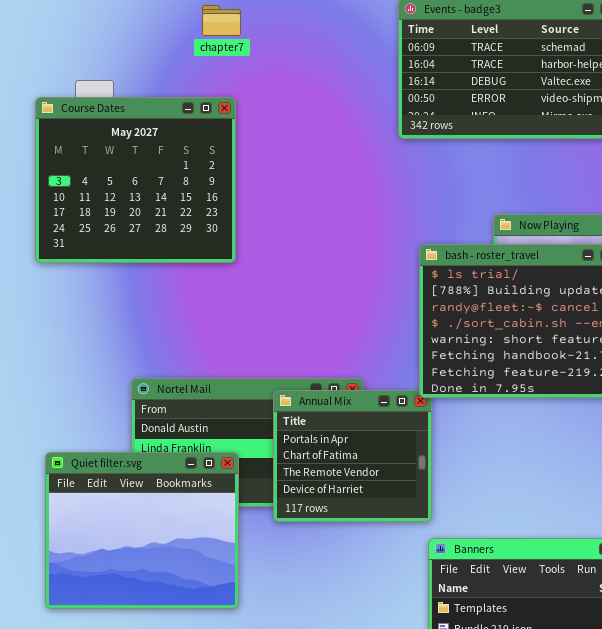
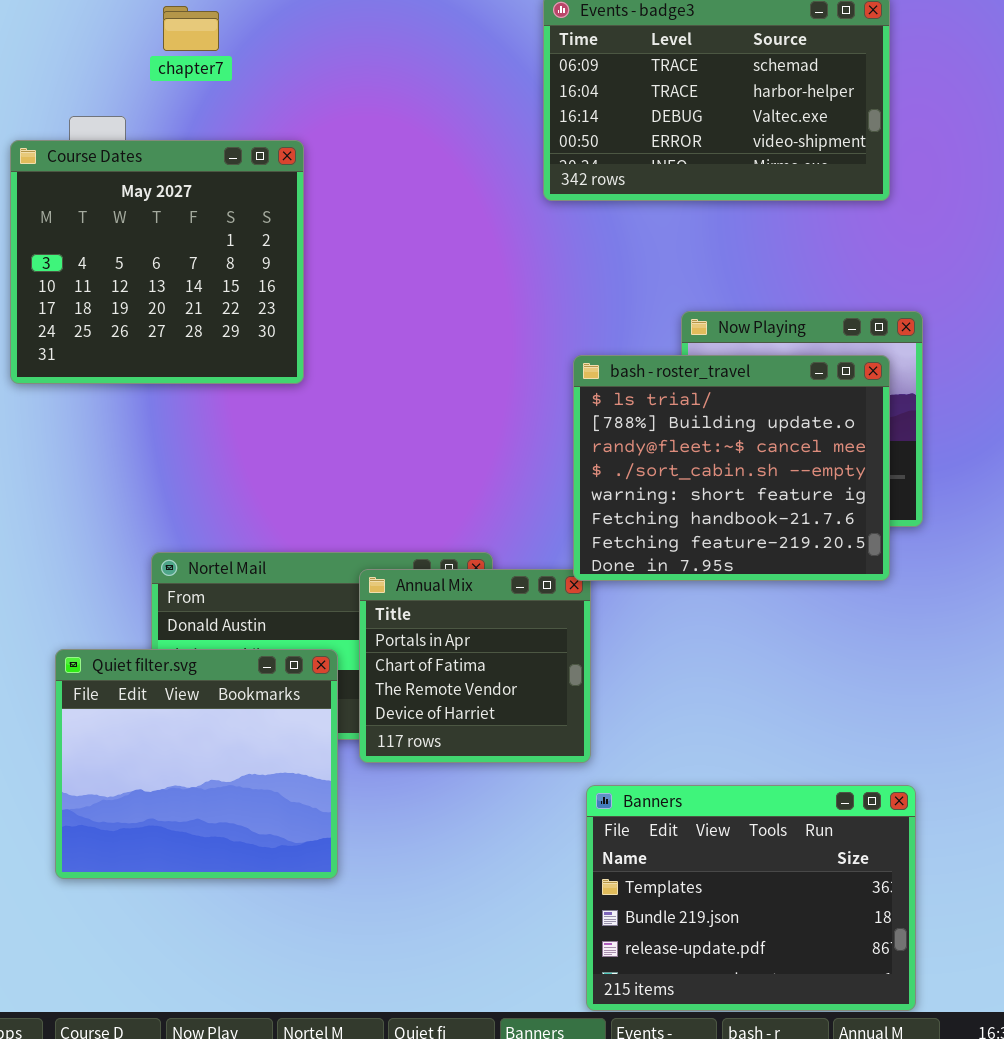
chapter7: [202,5,241,36] -> [163,6,219,51], moved
Quiet filter.svg: [45,452,239,609] -> [55,649,338,879], moved

